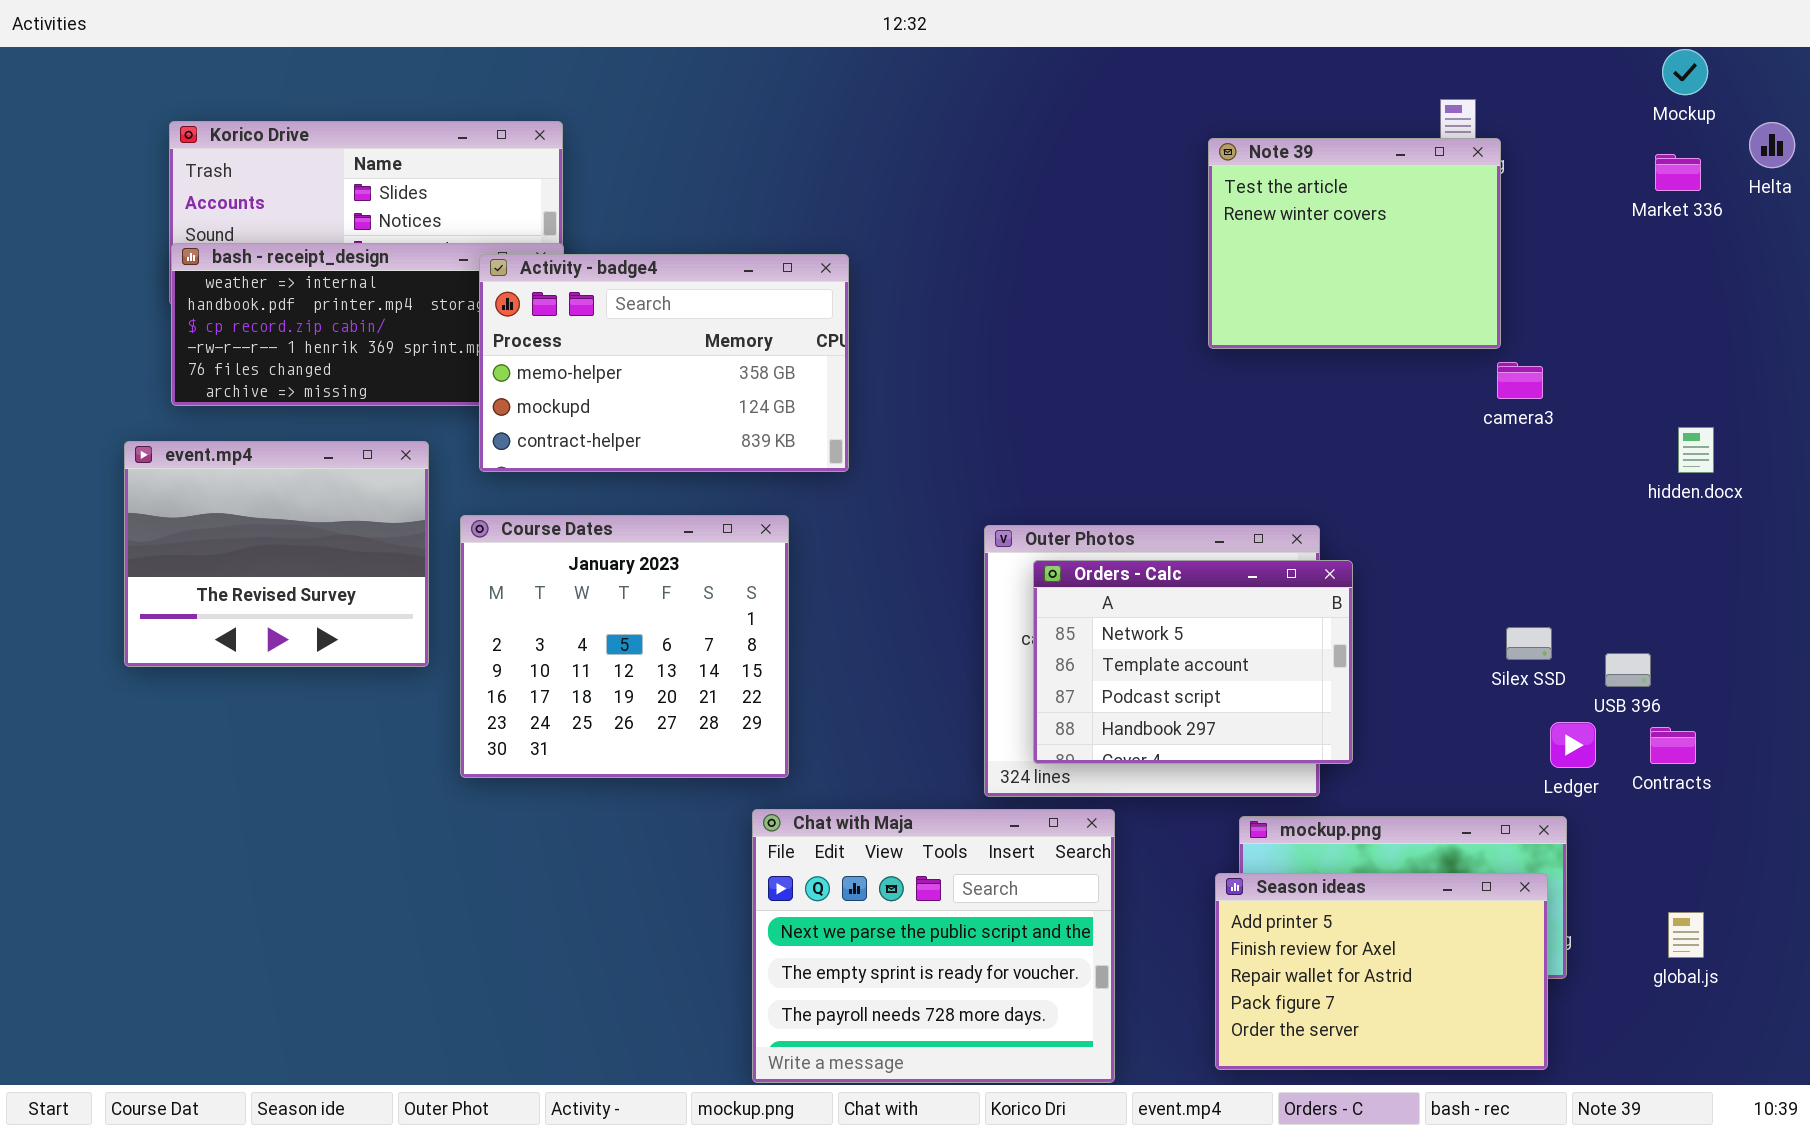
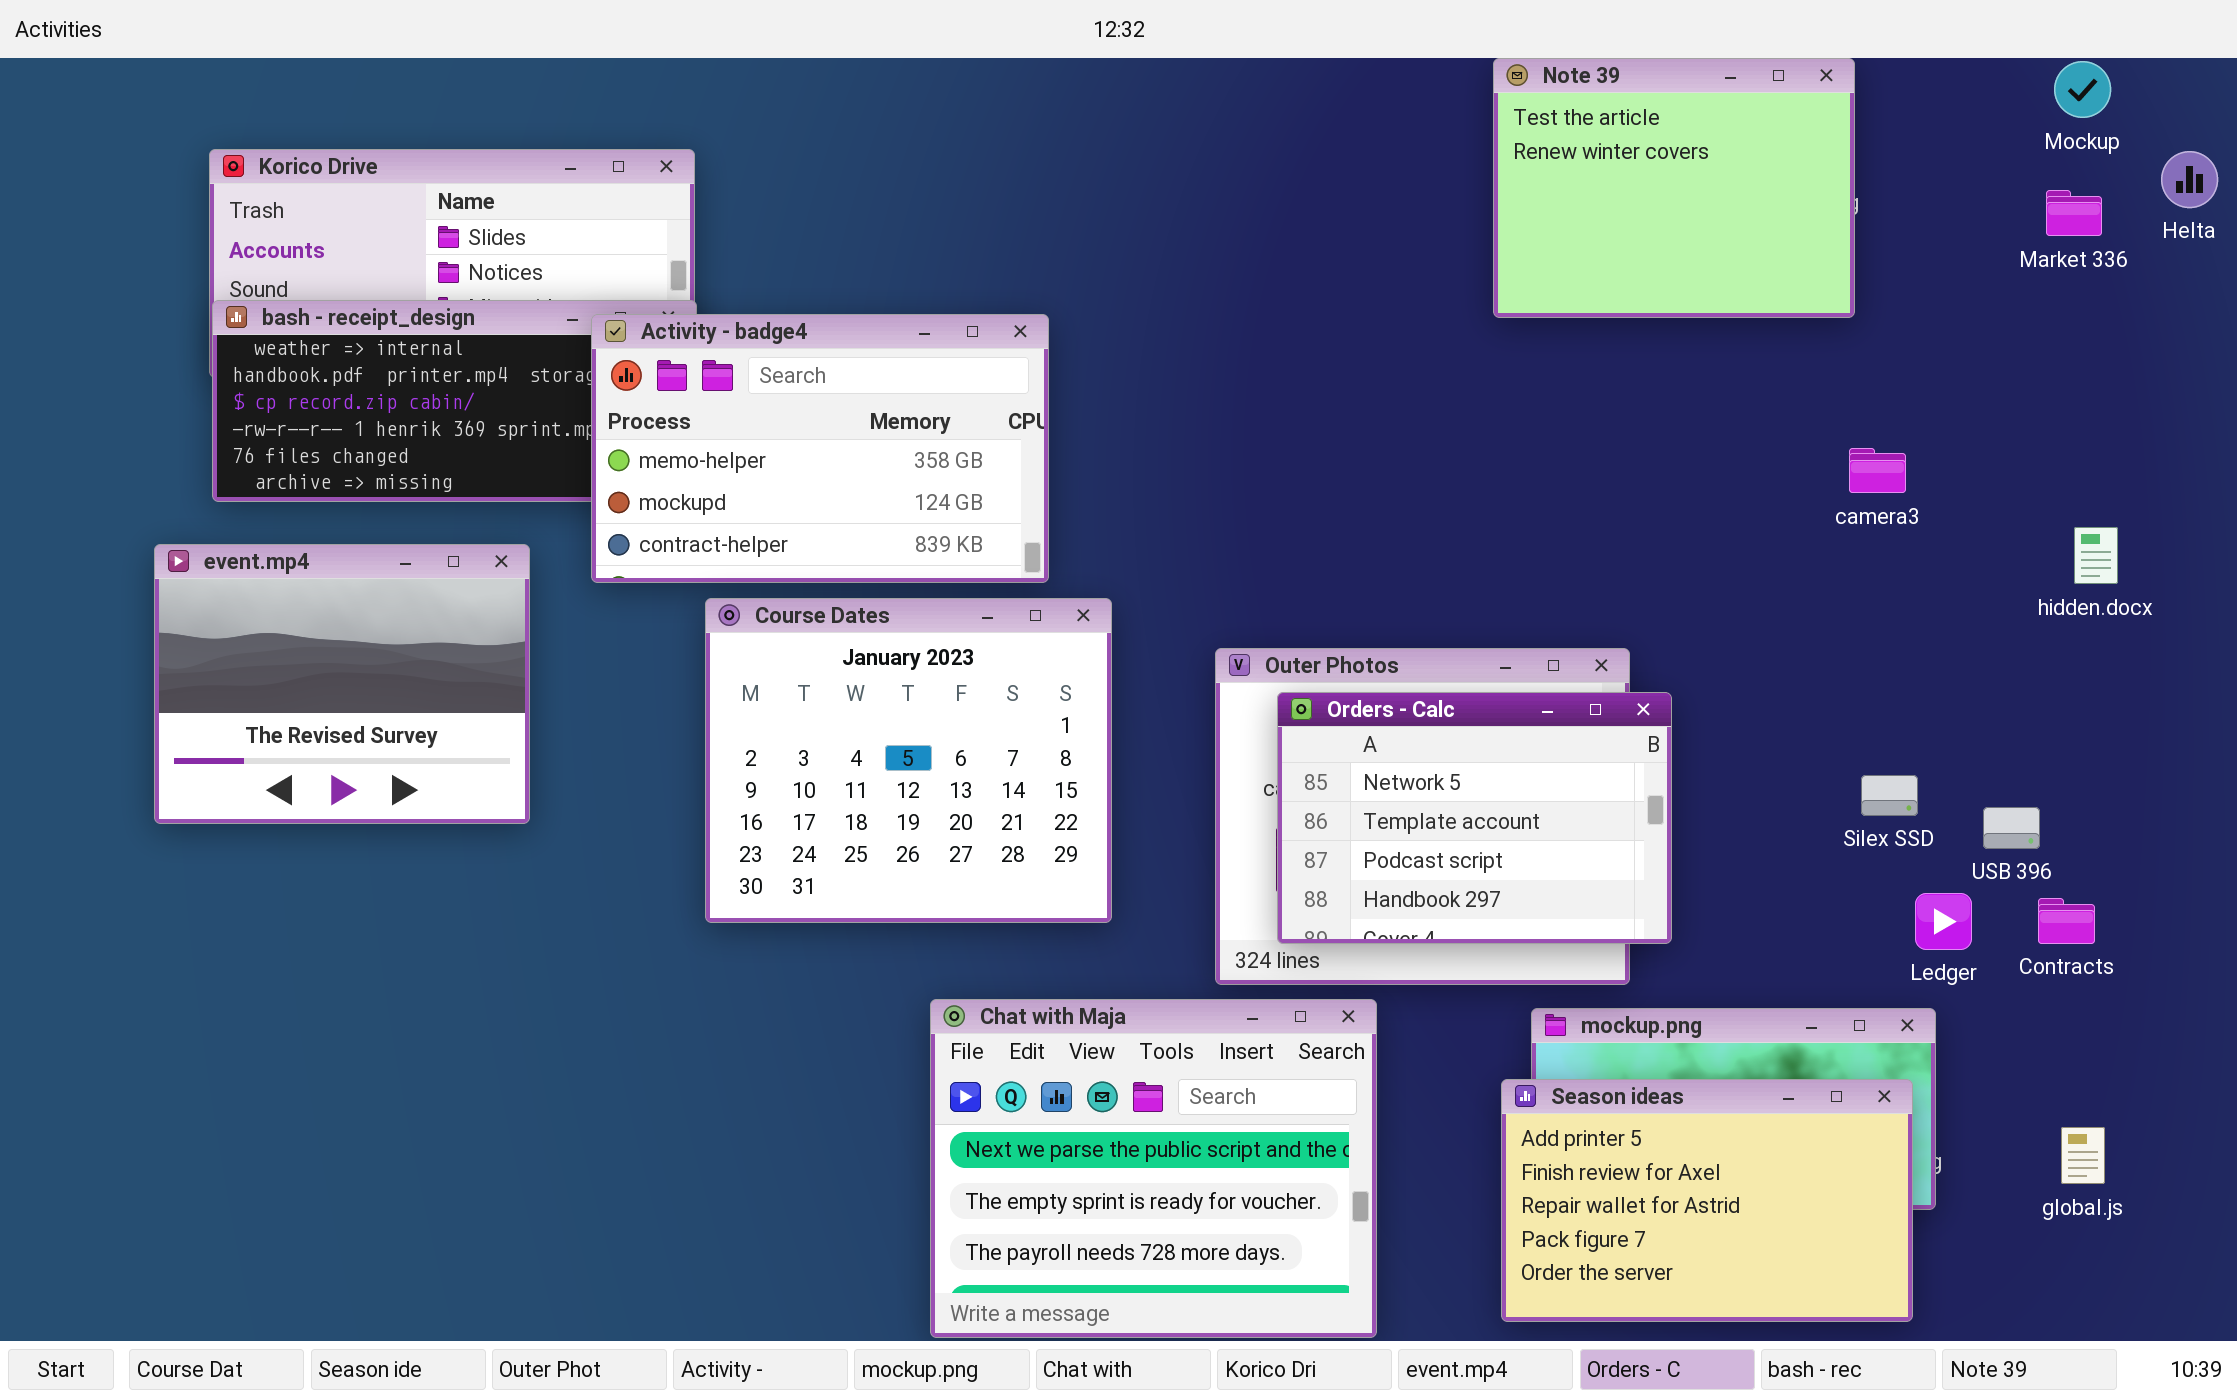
Note 39: [1208,138,1501,349] -> [1493,58,1855,318], moved
Course Dates: [460,515,789,778] -> [705,598,1112,923], moved

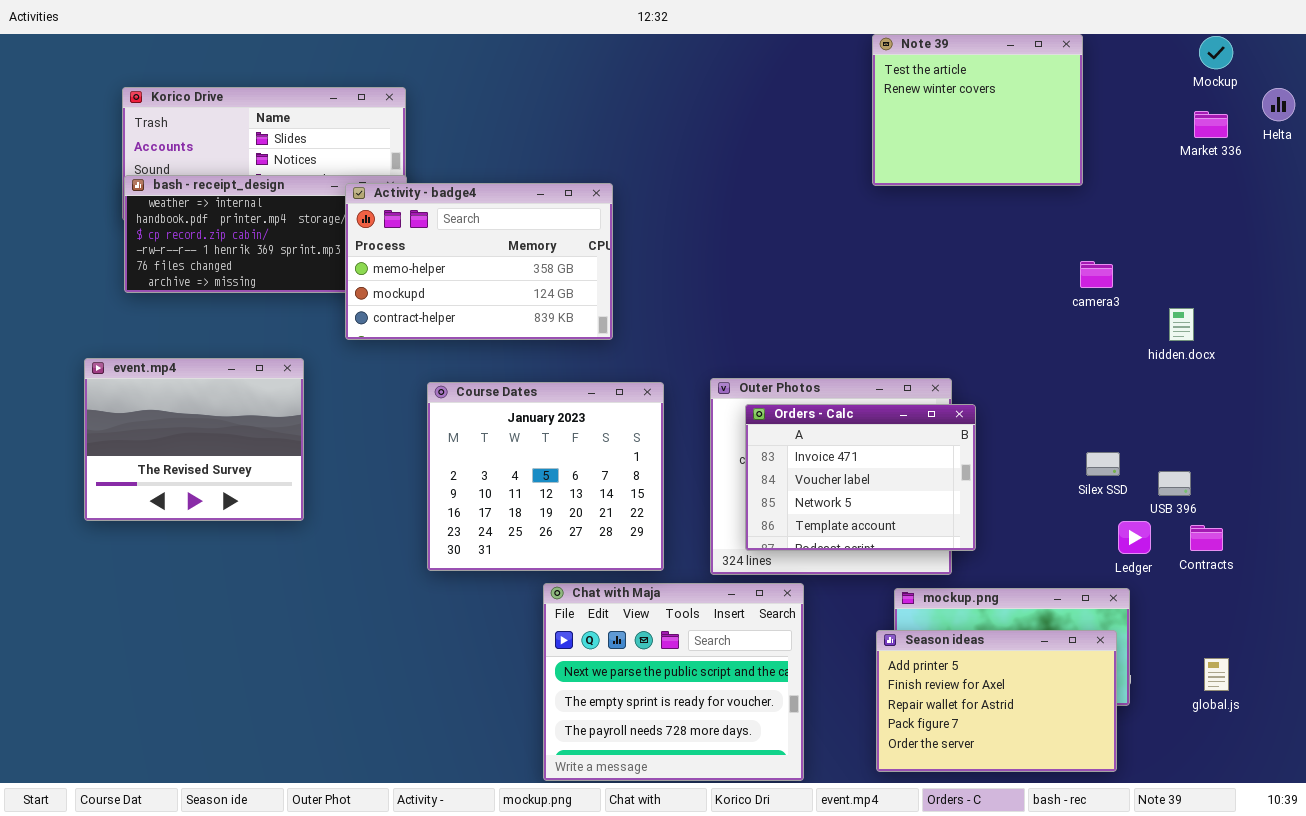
hidden.docx: [2074,527,2118,584] -> [1169,308,1194,341], moved
event.mp4: [154,544,530,824] -> [84,358,304,521], moved
Course Dates: [705,598,1112,923] -> [427,382,664,571], moved
Orders - Calc: [1277,692,1672,944] -> [745,404,976,551], scrolled up 2 rows

